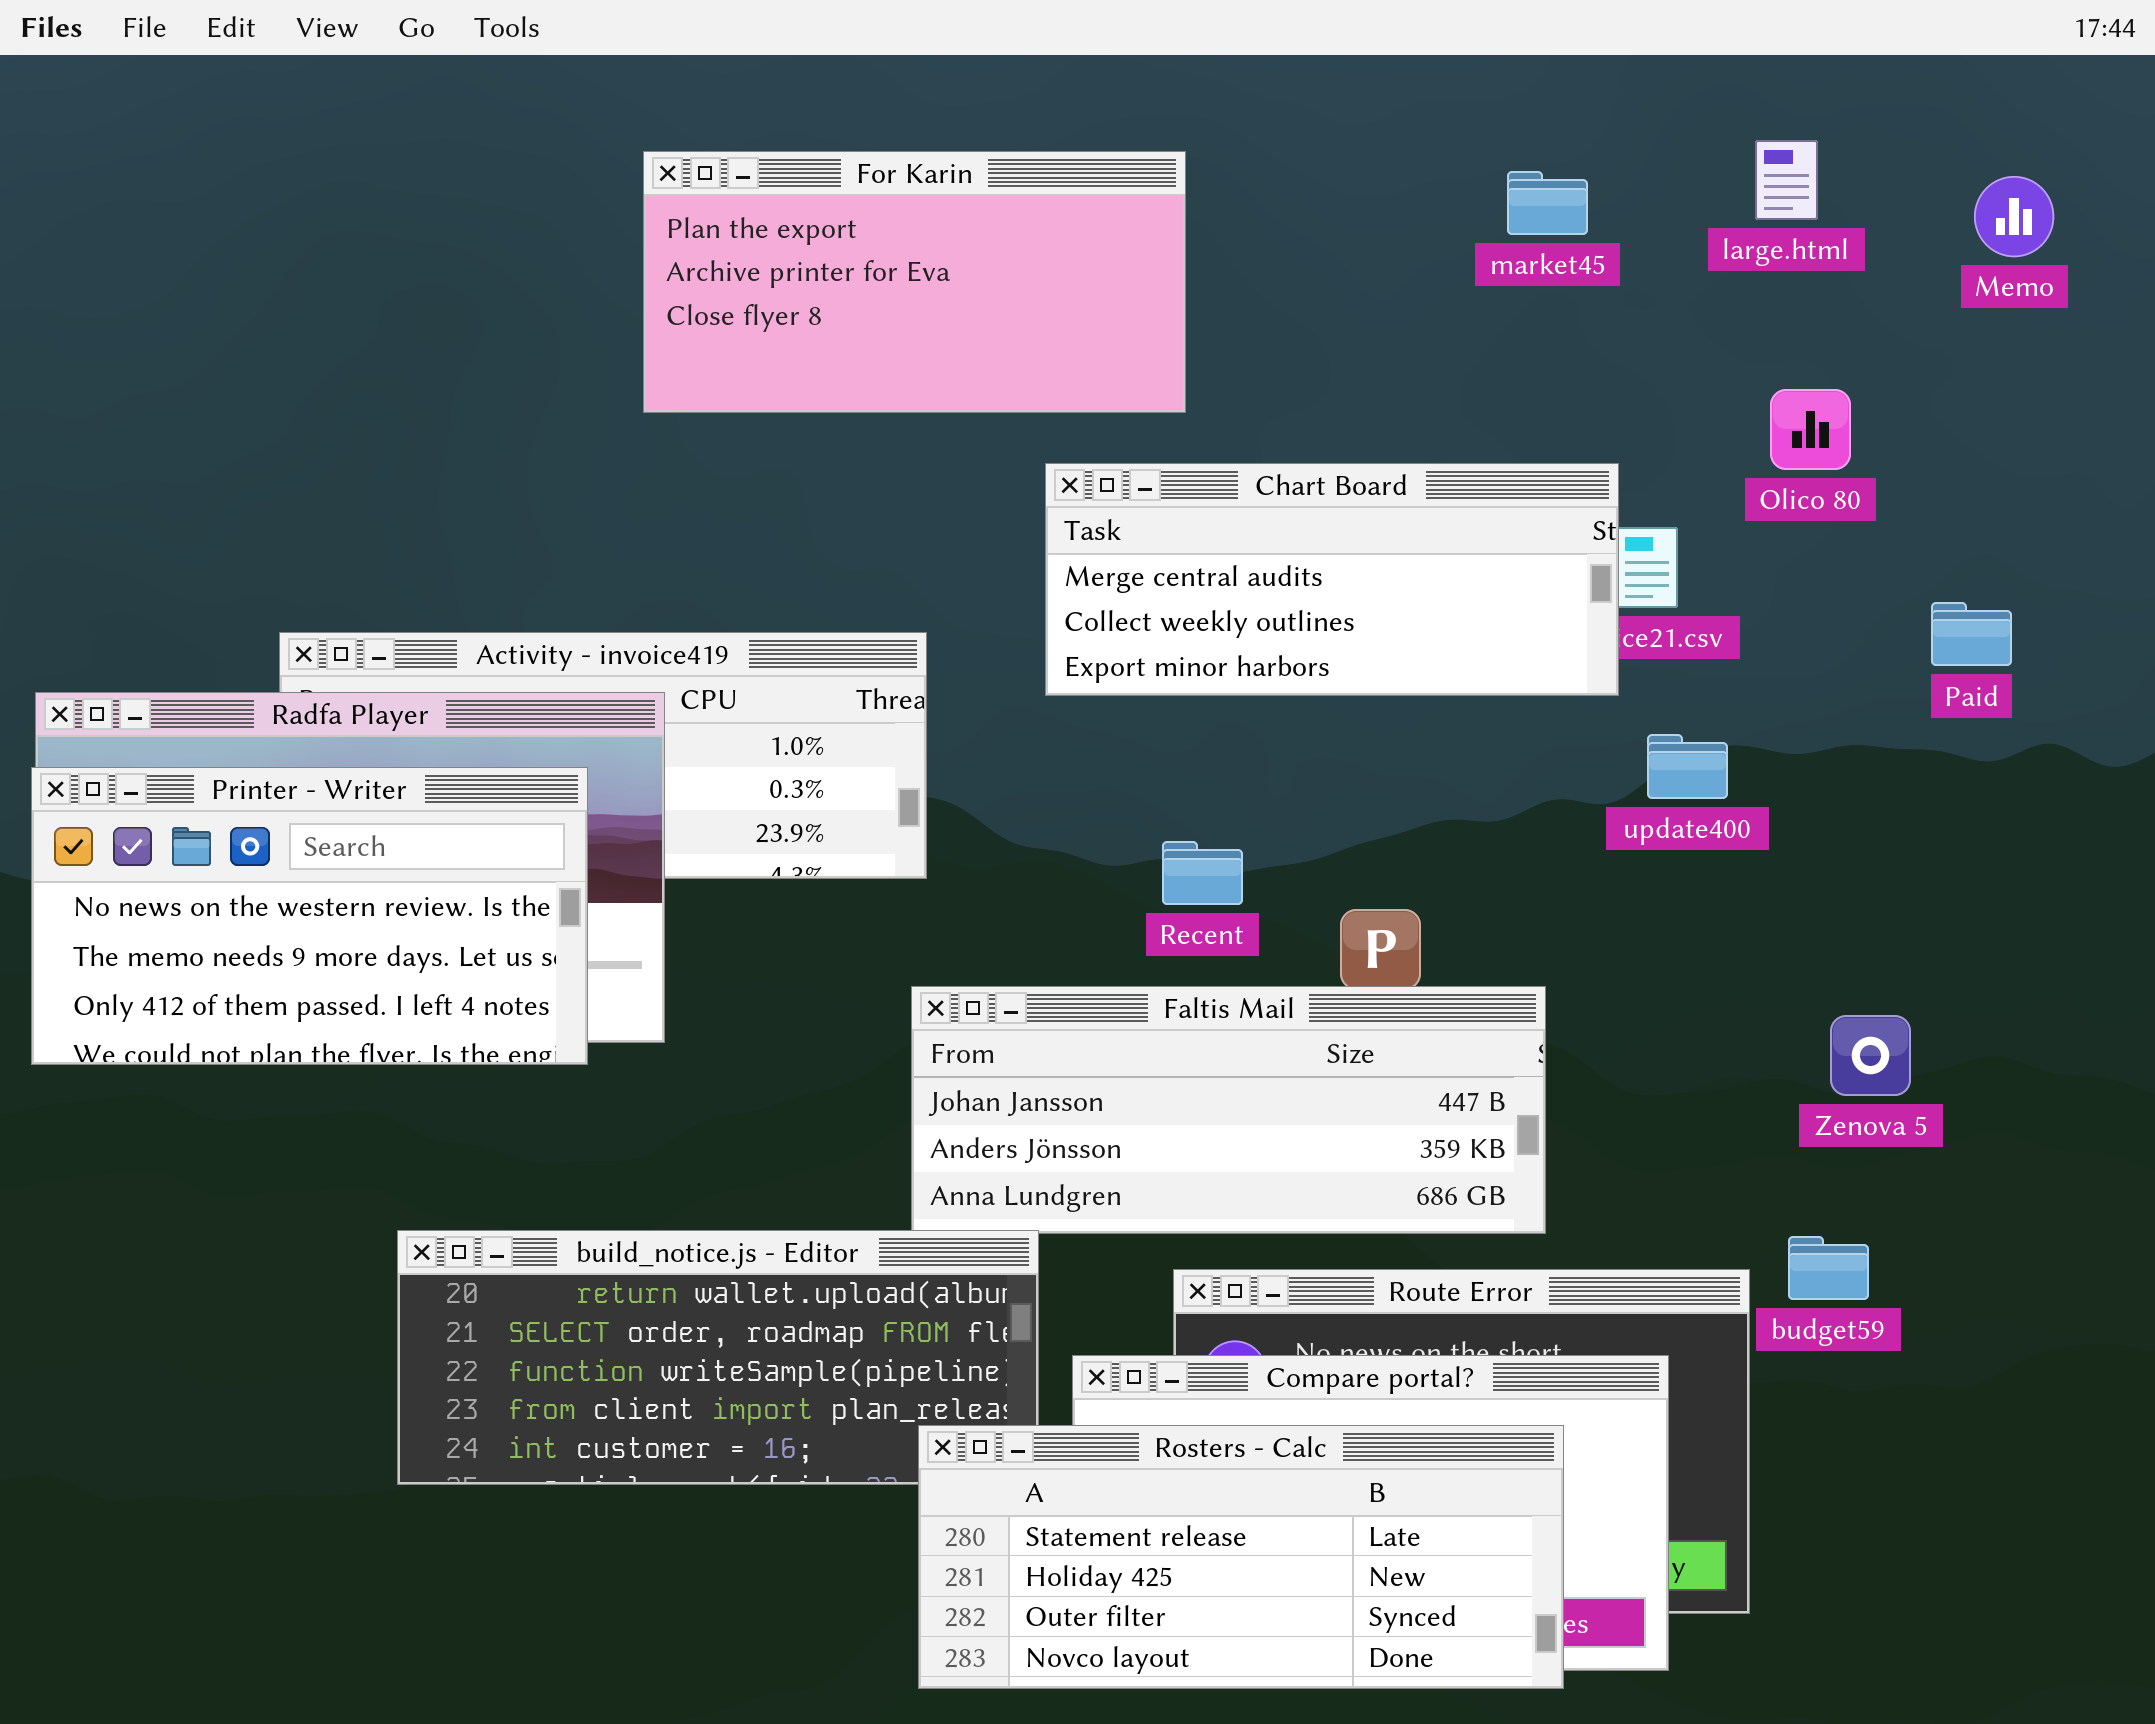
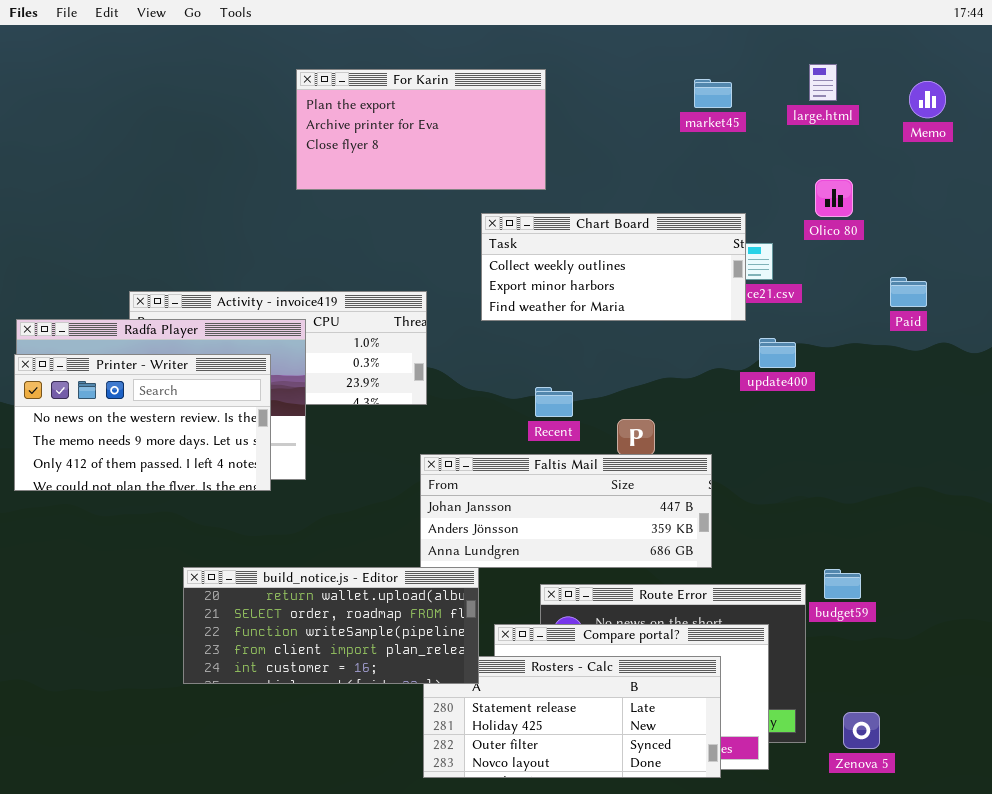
Chart Board: [1045,463,1619,696] -> [481,213,746,321], scrolled down 1 row
Zenova 5: [1830,1015,1911,1096] -> [843,712,880,749], moved
build_notice.js - Editor: [397,1230,1039,1485] -> [183,567,479,684], raised

